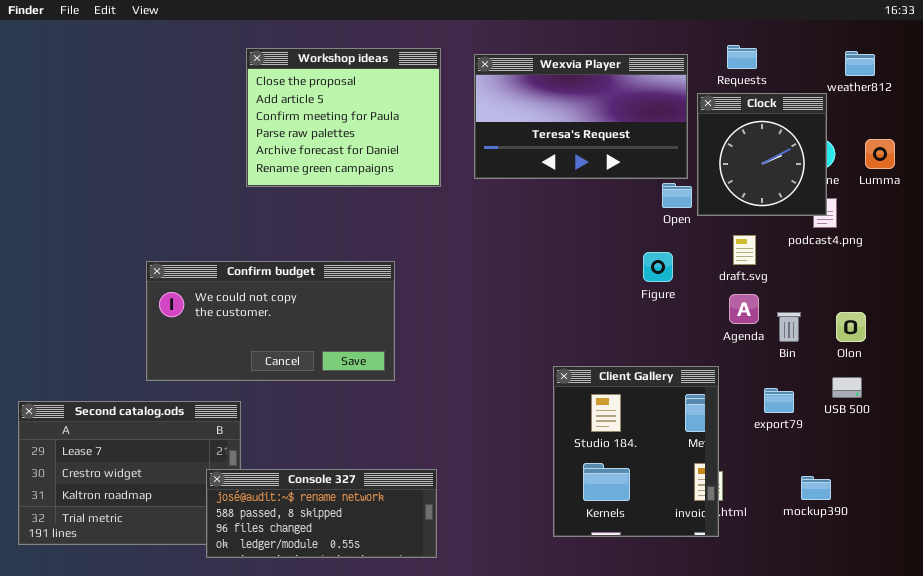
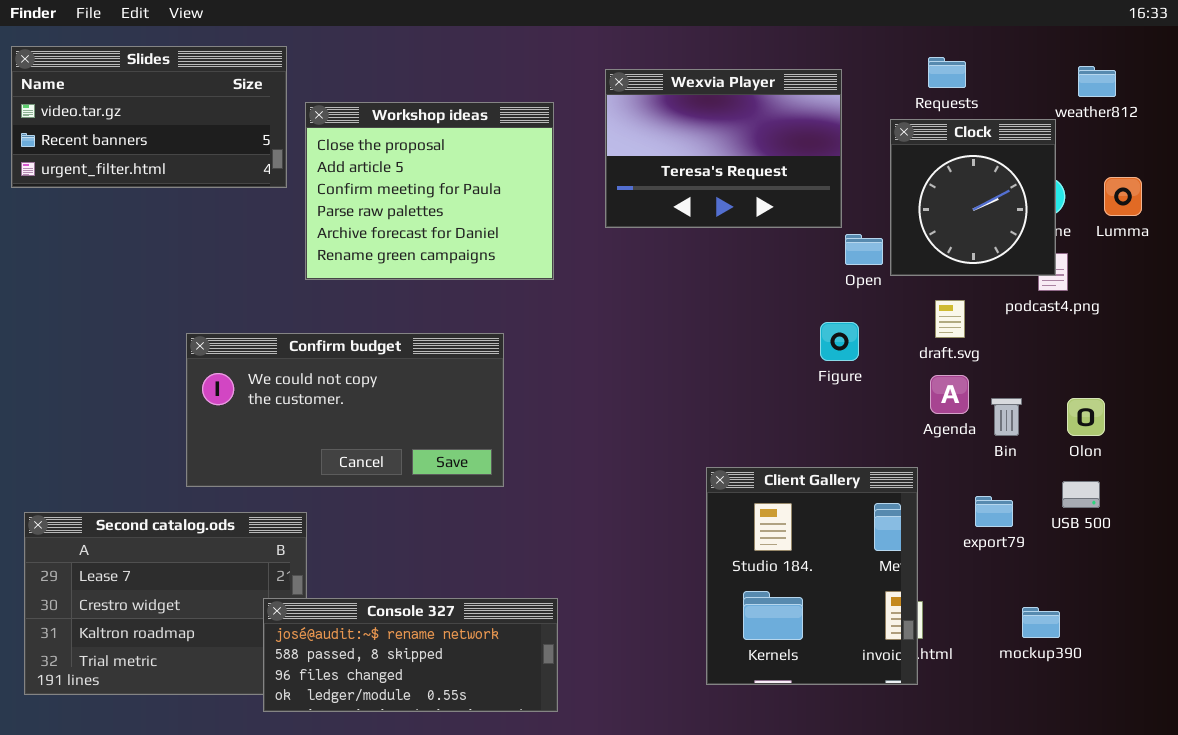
Slides: none -> [11,46,287,188], opened
Workshop ideas: [246,48,441,187] -> [305,102,554,280], moved
Wexvia Player: [474,54,688,179] -> [605,69,842,228], resized

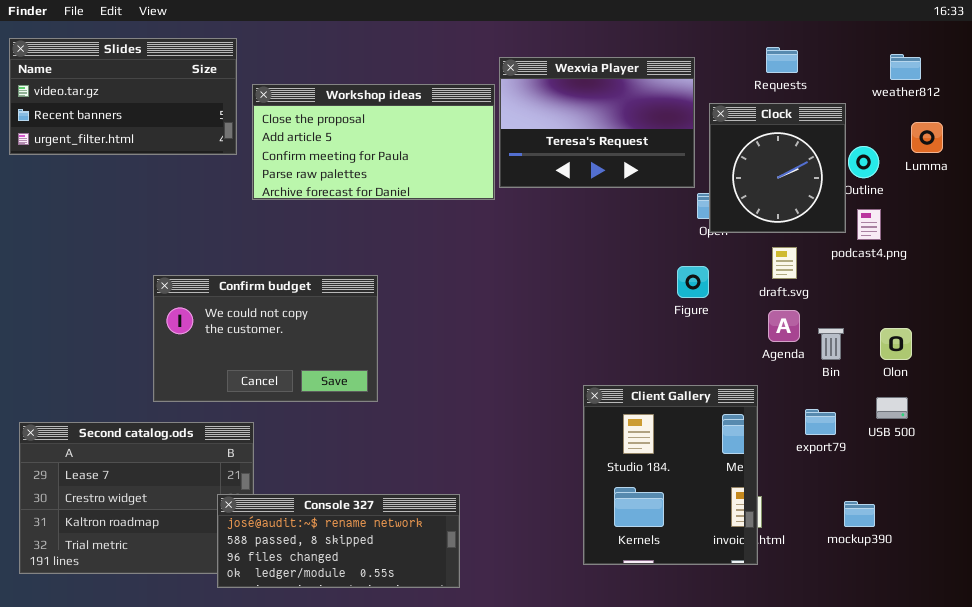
Workshop ideas: [305,102,554,280] -> [252,84,495,200], resized
Clock: [890,119,1056,276] -> [709,103,846,233], moved
Lumma: [1104,177,1142,216] -> [911,122,943,153], moved
Confirm budget: [186,333,504,487] -> [153,275,378,402], resized

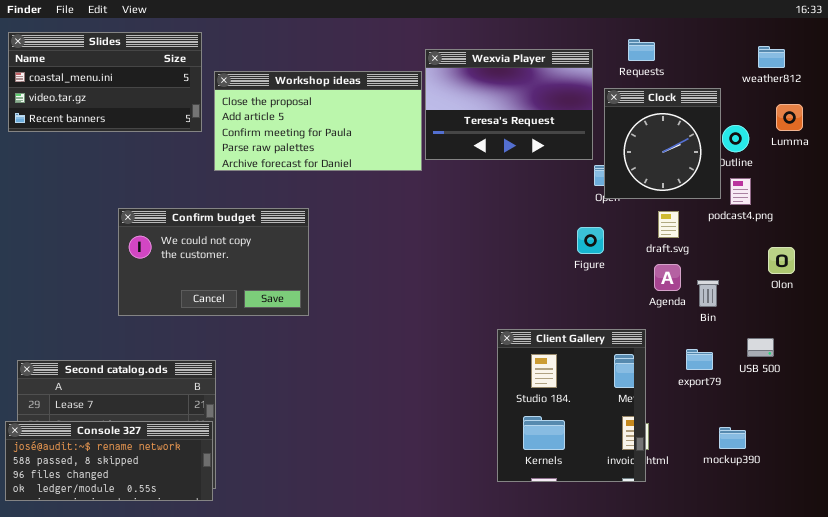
Slides: [9,38,237,155] -> [8,32,202,132], scrolled up 1 row
Requests: [766,47,798,73] -> [628,39,655,61], moved
Confirm budget: [153,275,378,402] -> [118,208,309,316], moved
Olon: [880,328,912,360] -> [768,247,795,274], moved
Console 327: [217,494,460,588] -> [5,421,213,501], moved

